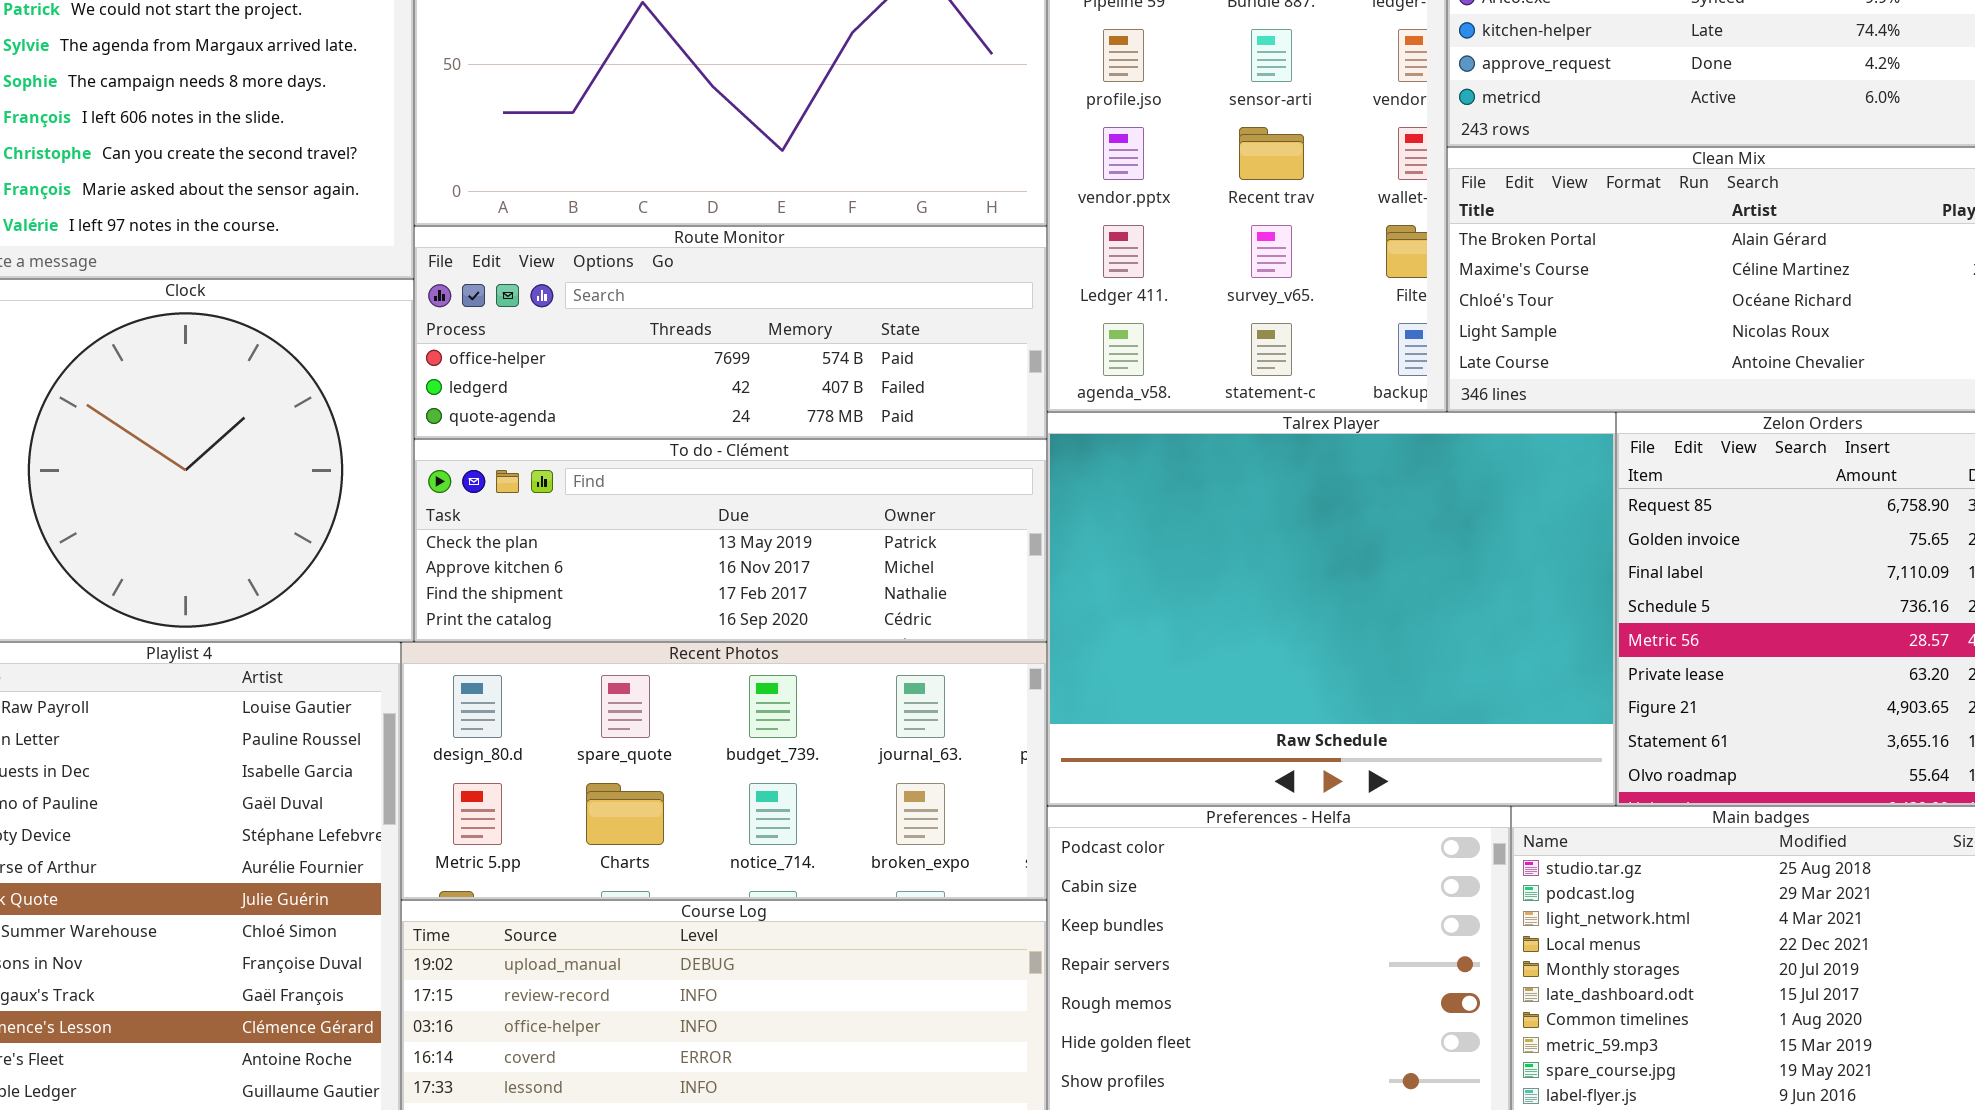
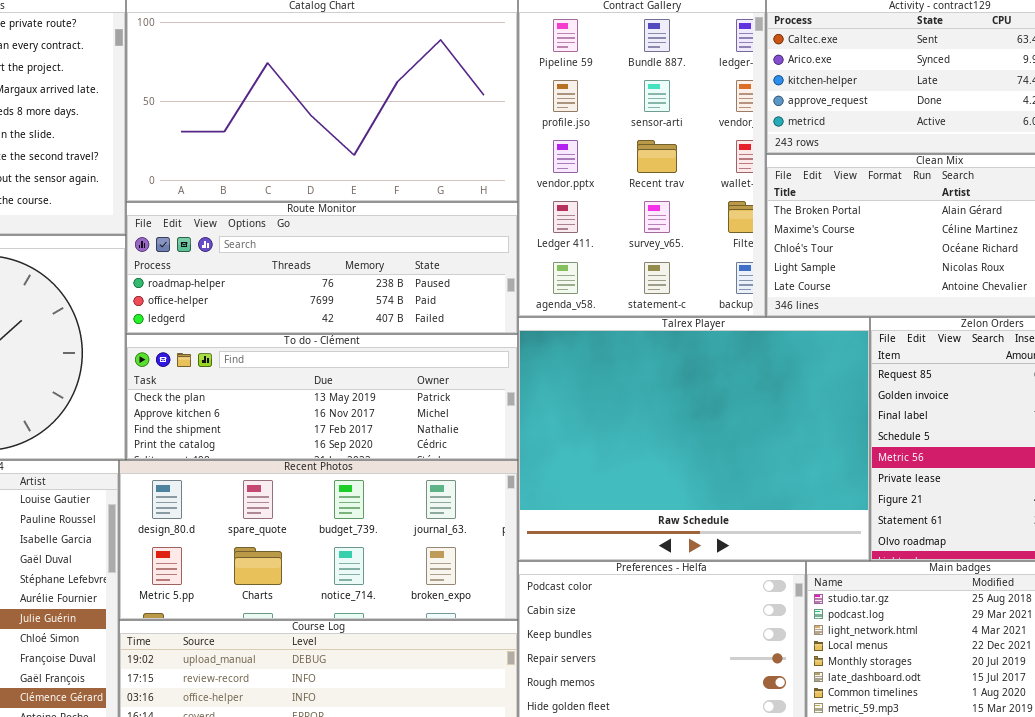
Route Monitor: [414,226,1047,439] -> [126,202,518,334], scrolled up 1 row

